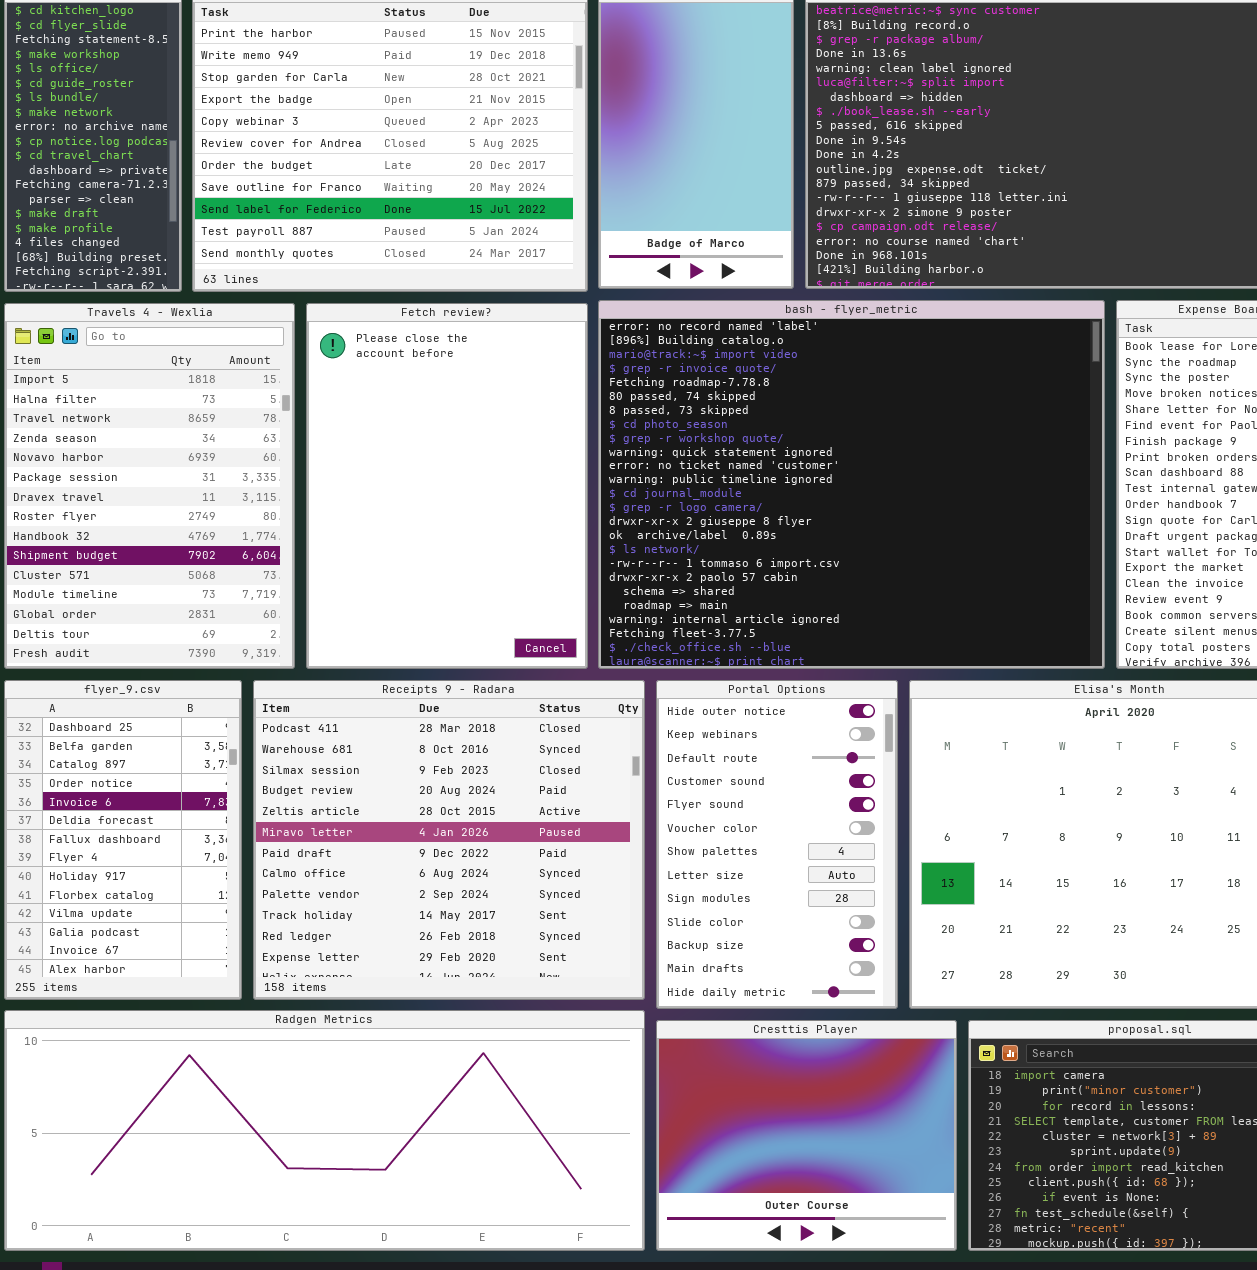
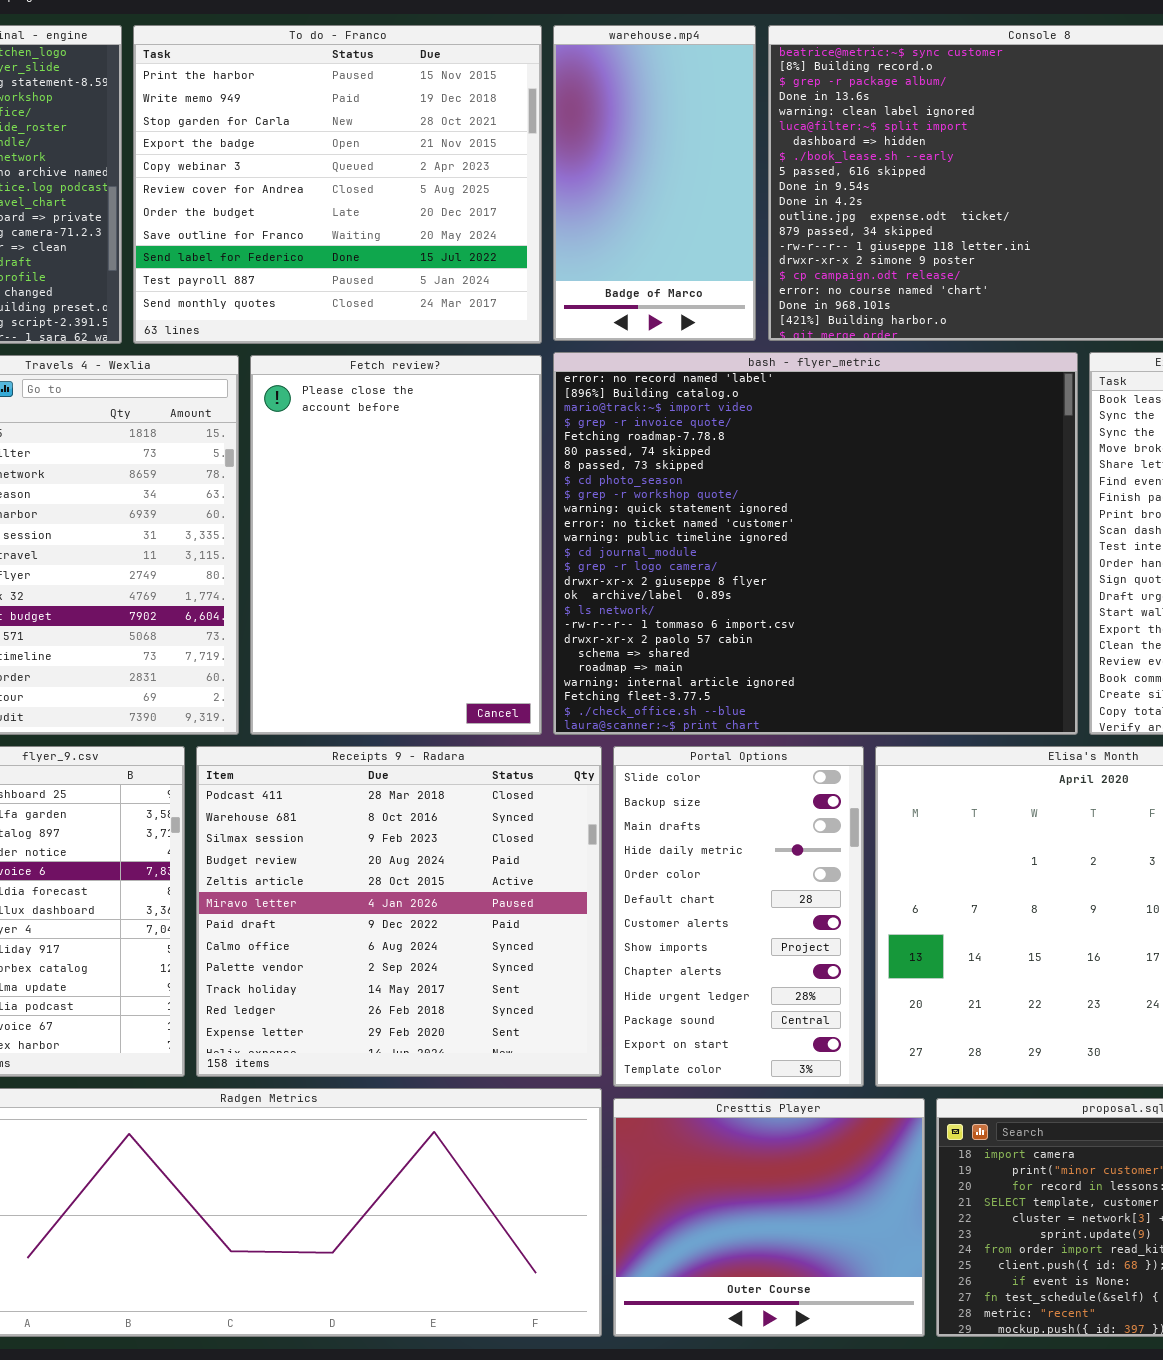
Portal Options: [656,680,898,1009] -> [613,746,864,1087], scrolled down 9 rows

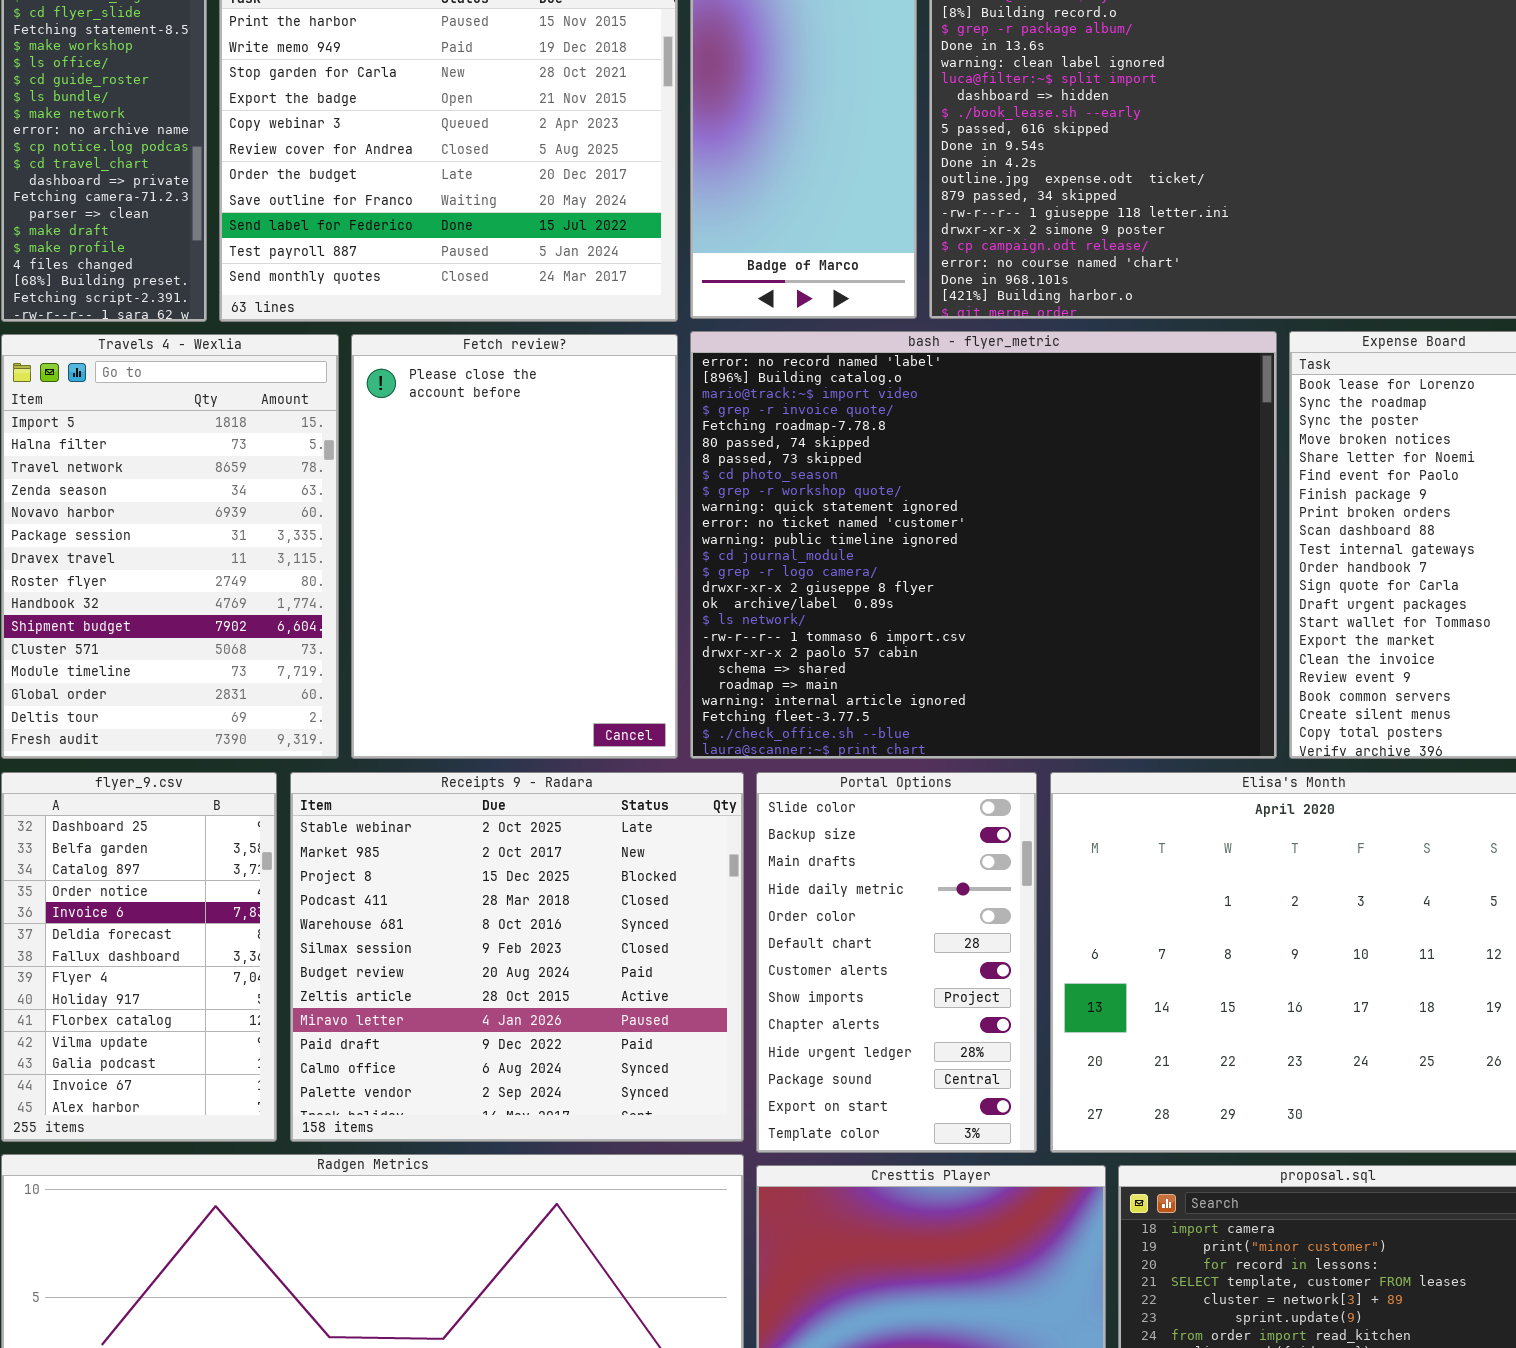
Receipts 9 - Radara: [196,746,602,1077] -> [290,772,744,1142], scrolled up 3 rows

